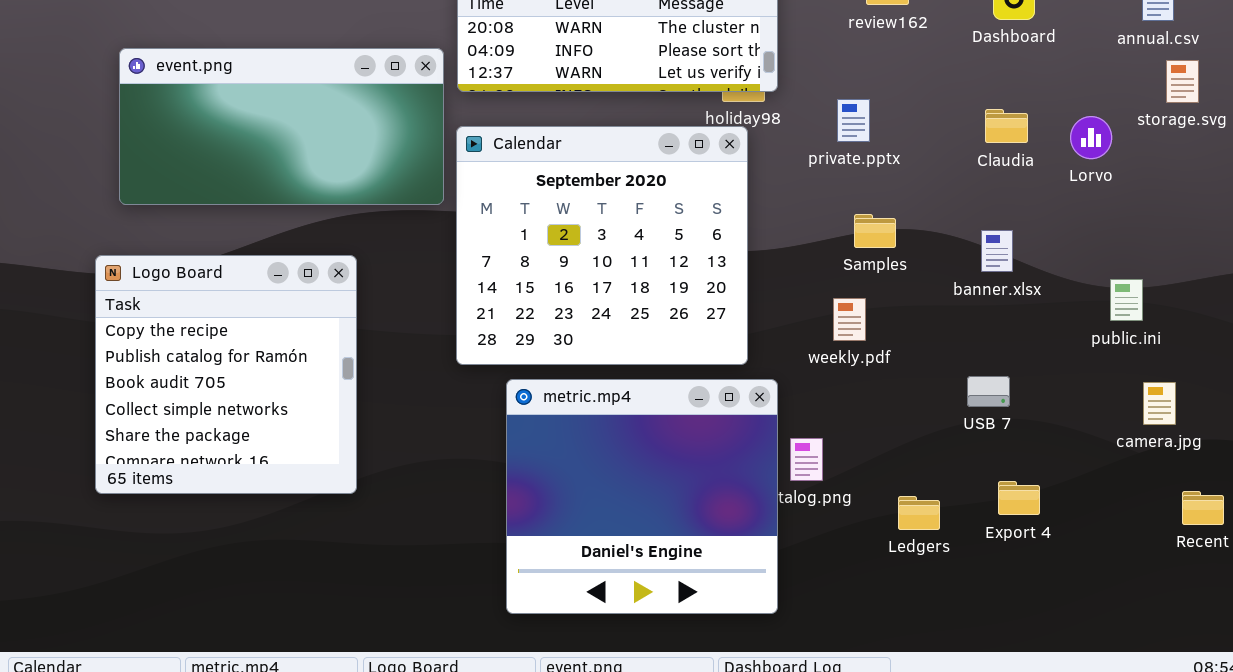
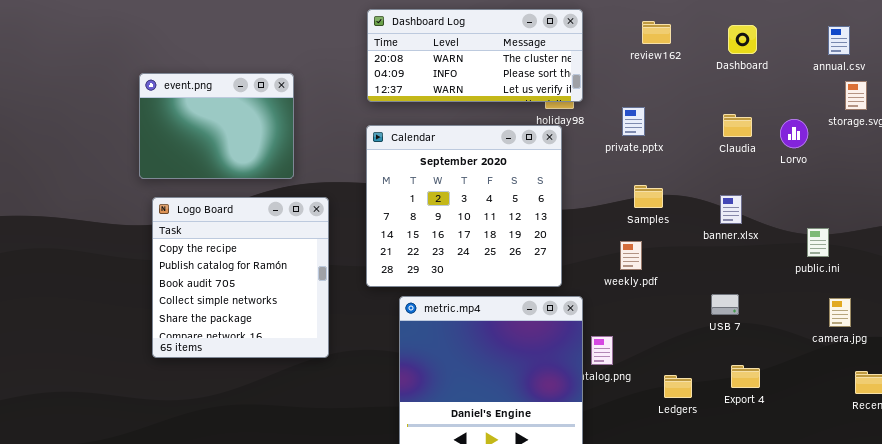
event.png: [119,48,444,205] -> [139,73,294,179], resized
Logo Board: [95,255,357,494] -> [152,197,329,358], moved

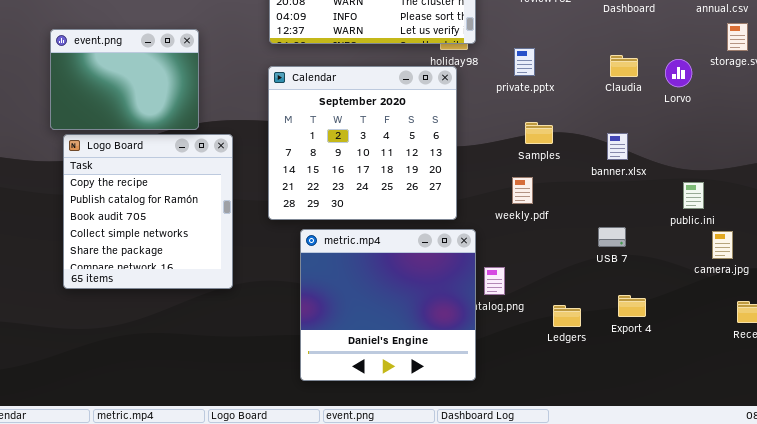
event.png: [139,73,294,179] -> [50,29,199,130], moved
public.ini: [807,228,829,257] -> [683,182,704,209], moved

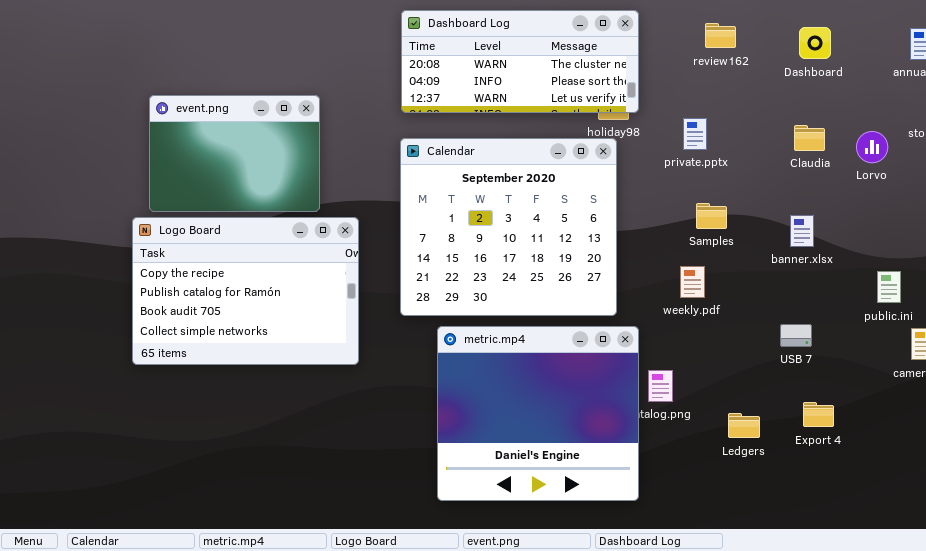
Logo Board: [63,134,233,289] -> [132,217,359,365], resized

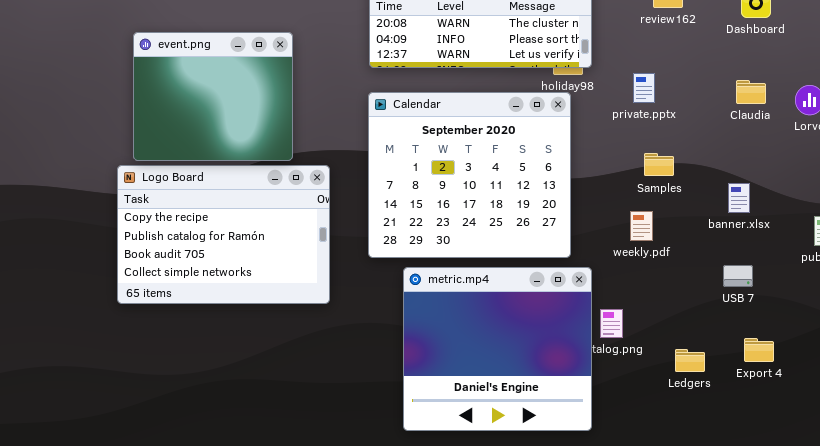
event.png: [149,95,320,212] -> [133,32,293,161], resized
banner.xlsx: [790,215,814,247] -> [728,183,750,213], moved

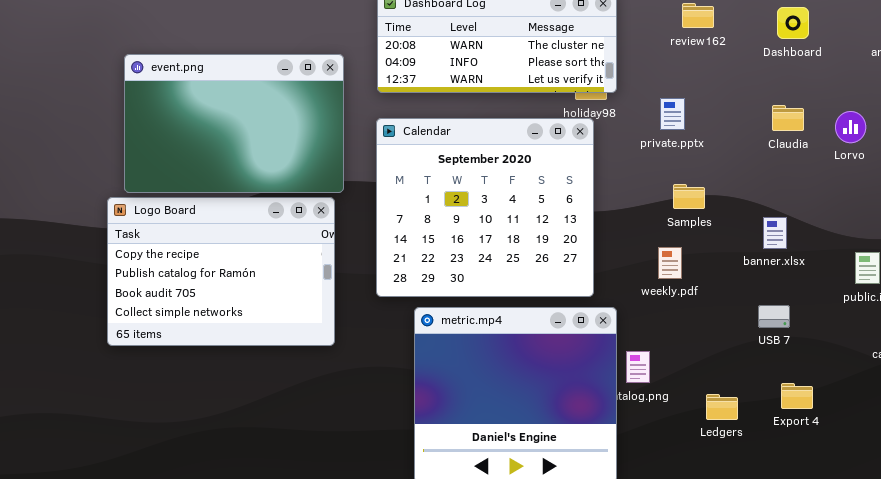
event.png: [133,32,293,161] -> [124,54,344,193], resized

